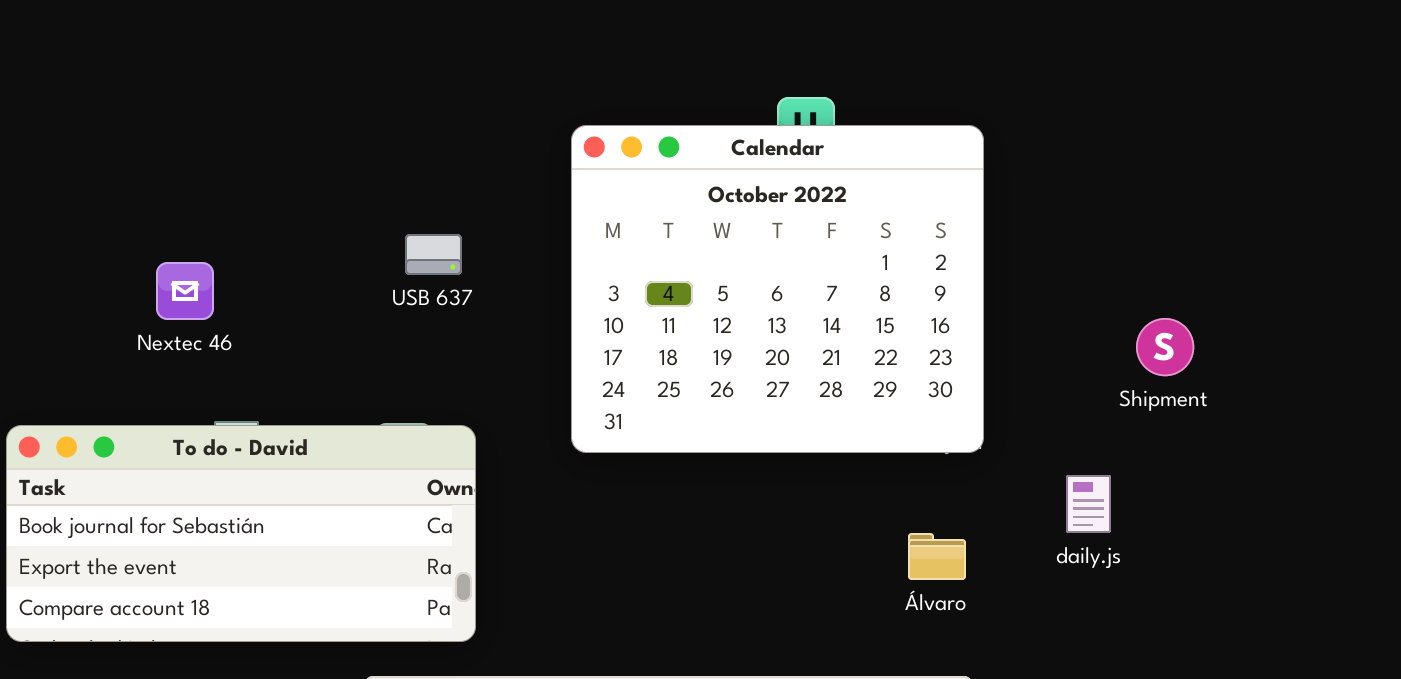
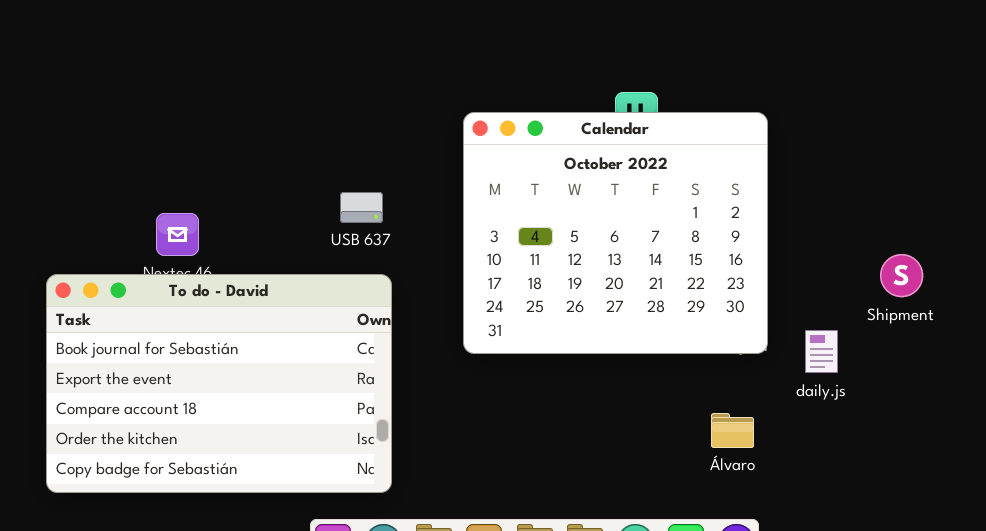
To do - David: [6,425,476,642] -> [46,274,392,493], resized
daily.js: [1066,475,1111,533] -> [805,330,838,373], moved

